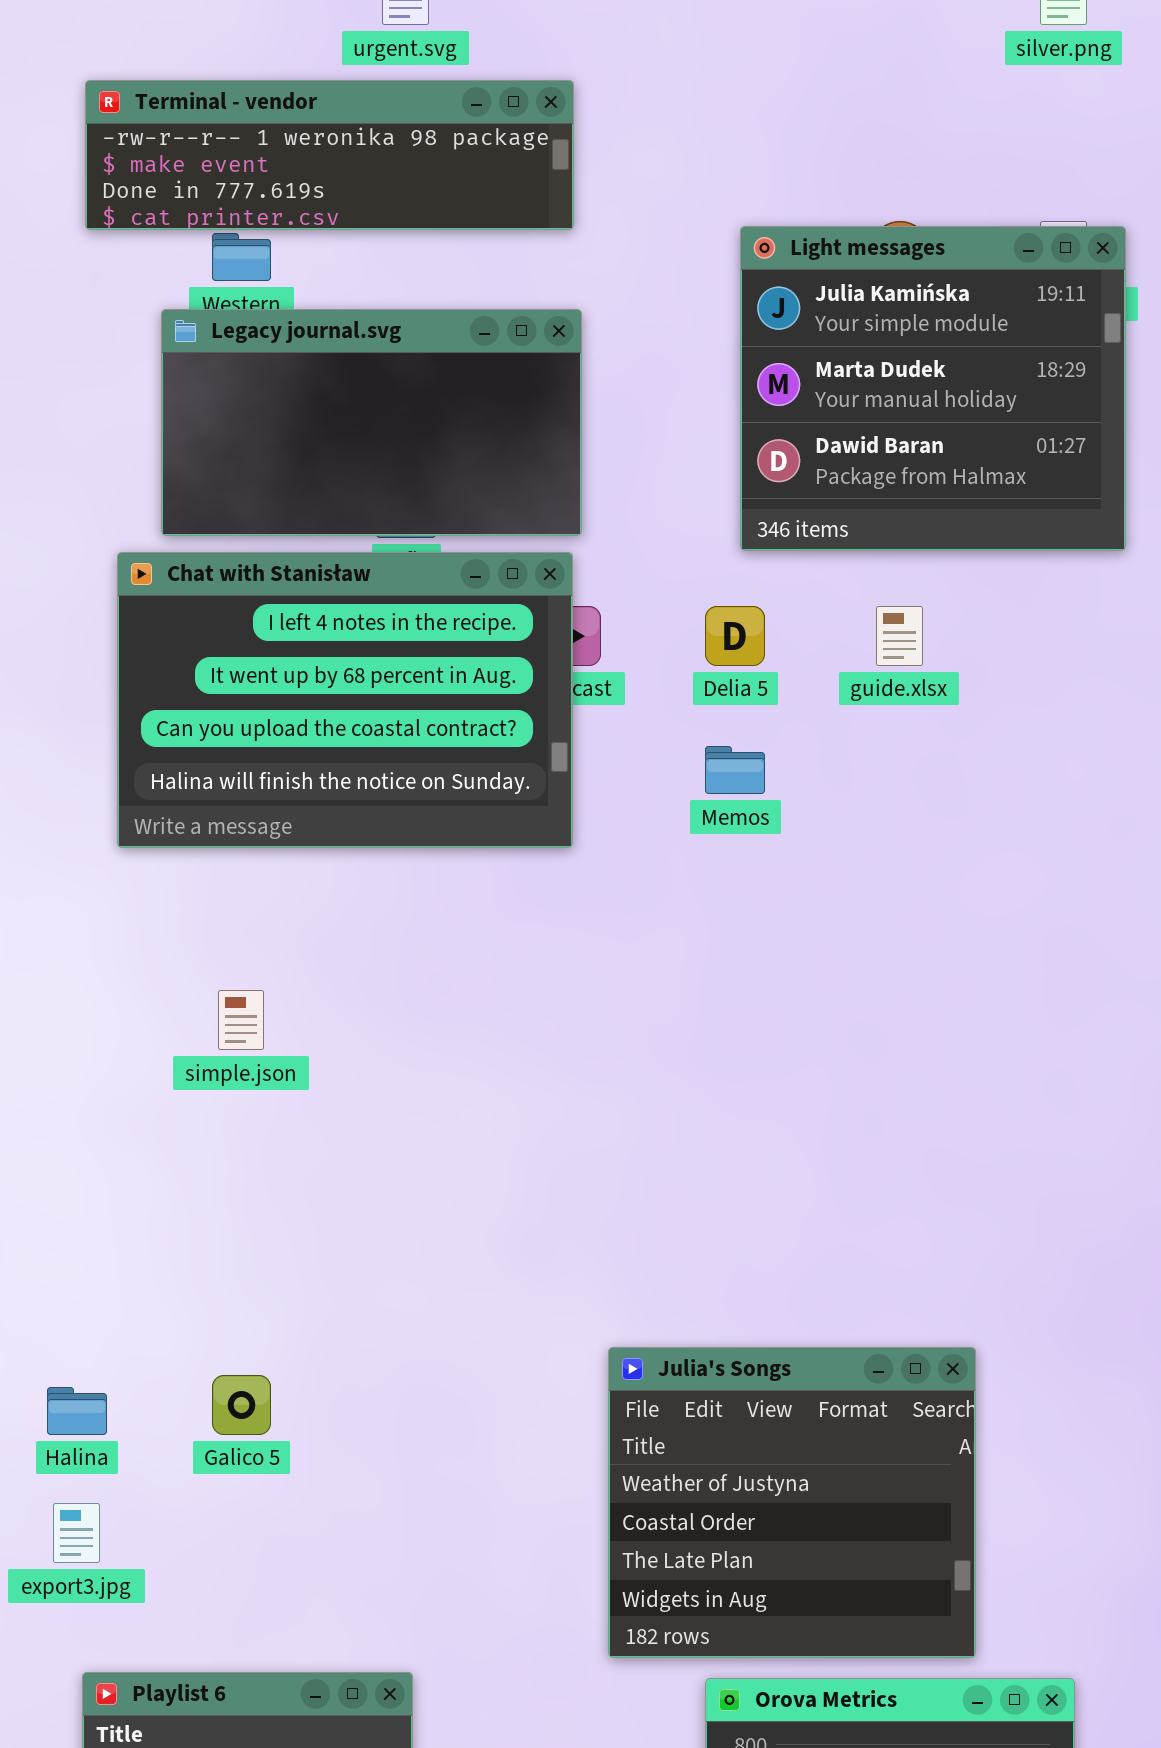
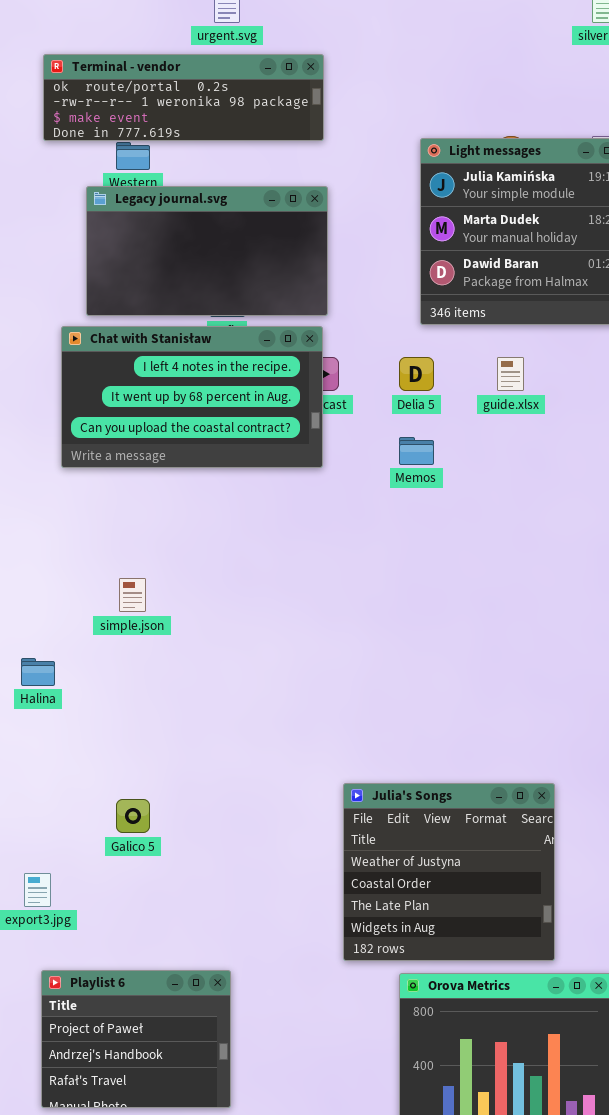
Terminal - vendor: [85,80,574,230] -> [43,54,324,141], scrolled up 1 row
Chat with Stanisław: [117,552,573,848] -> [61,326,323,468], resized
Halina: [47,1387,107,1435] -> [21,658,55,686], moved

